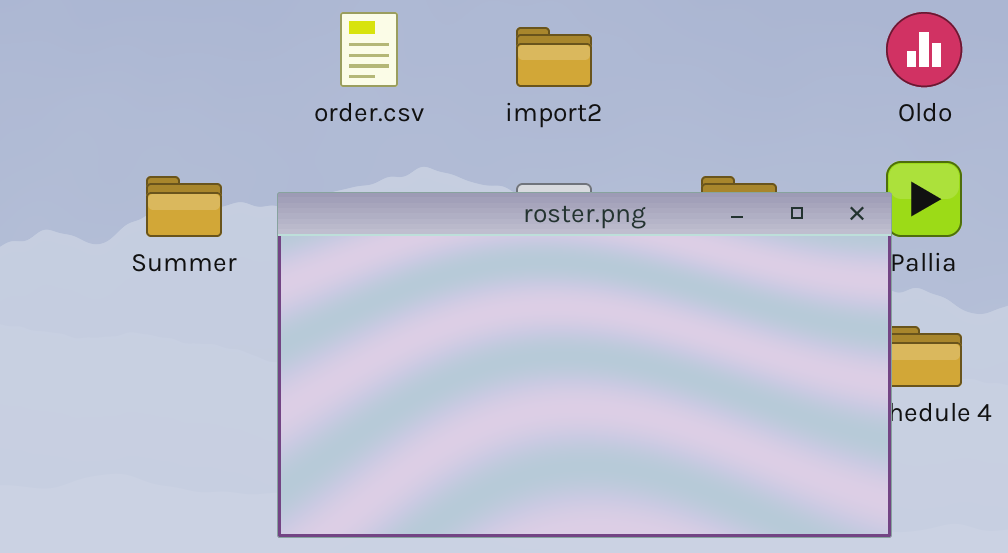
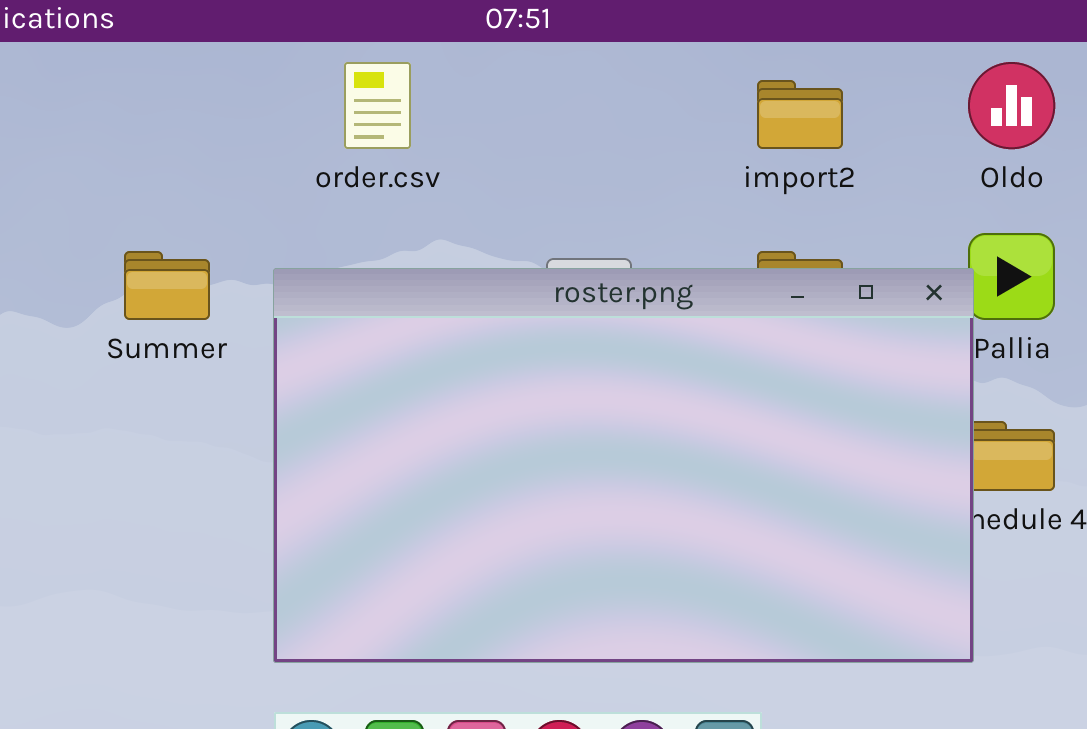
import2: [516,27,592,87] -> [757,80,843,149], moved

